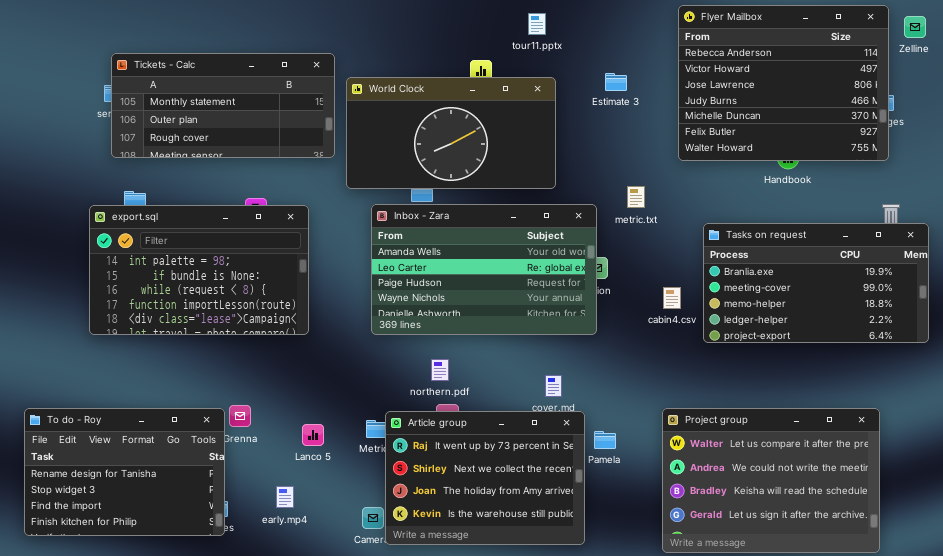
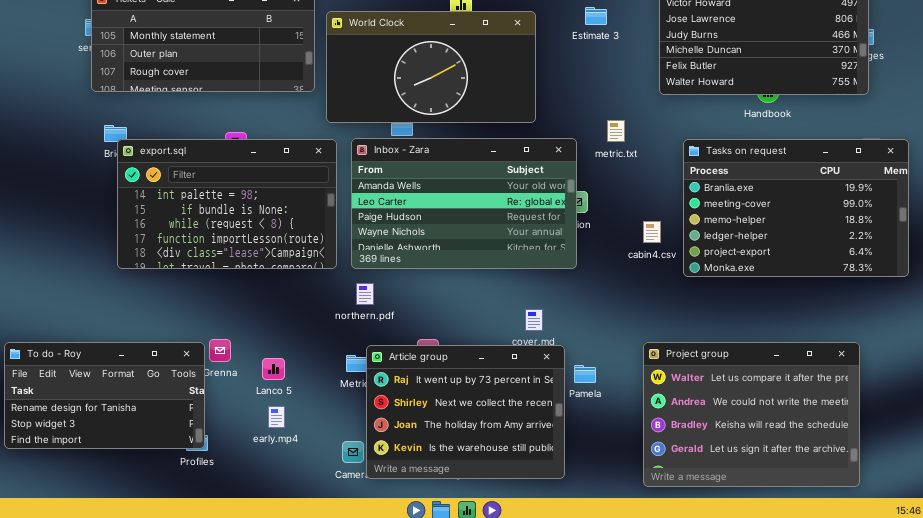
export.sql: [89,205,309,335] -> [117,139,337,269], moved
Tasks on request: [703,223,929,343] -> [683,139,909,277], resized
northern.pdf: [431,359,449,381] -> [356,283,374,305], moved
To do - Roy: [24,408,225,536] -> [4,342,205,449], resized
Lanco 5: [302,424,324,446] -> [262,358,285,380], moved
early.mp4: [276,486,294,508] -> [268,406,285,428], moved

